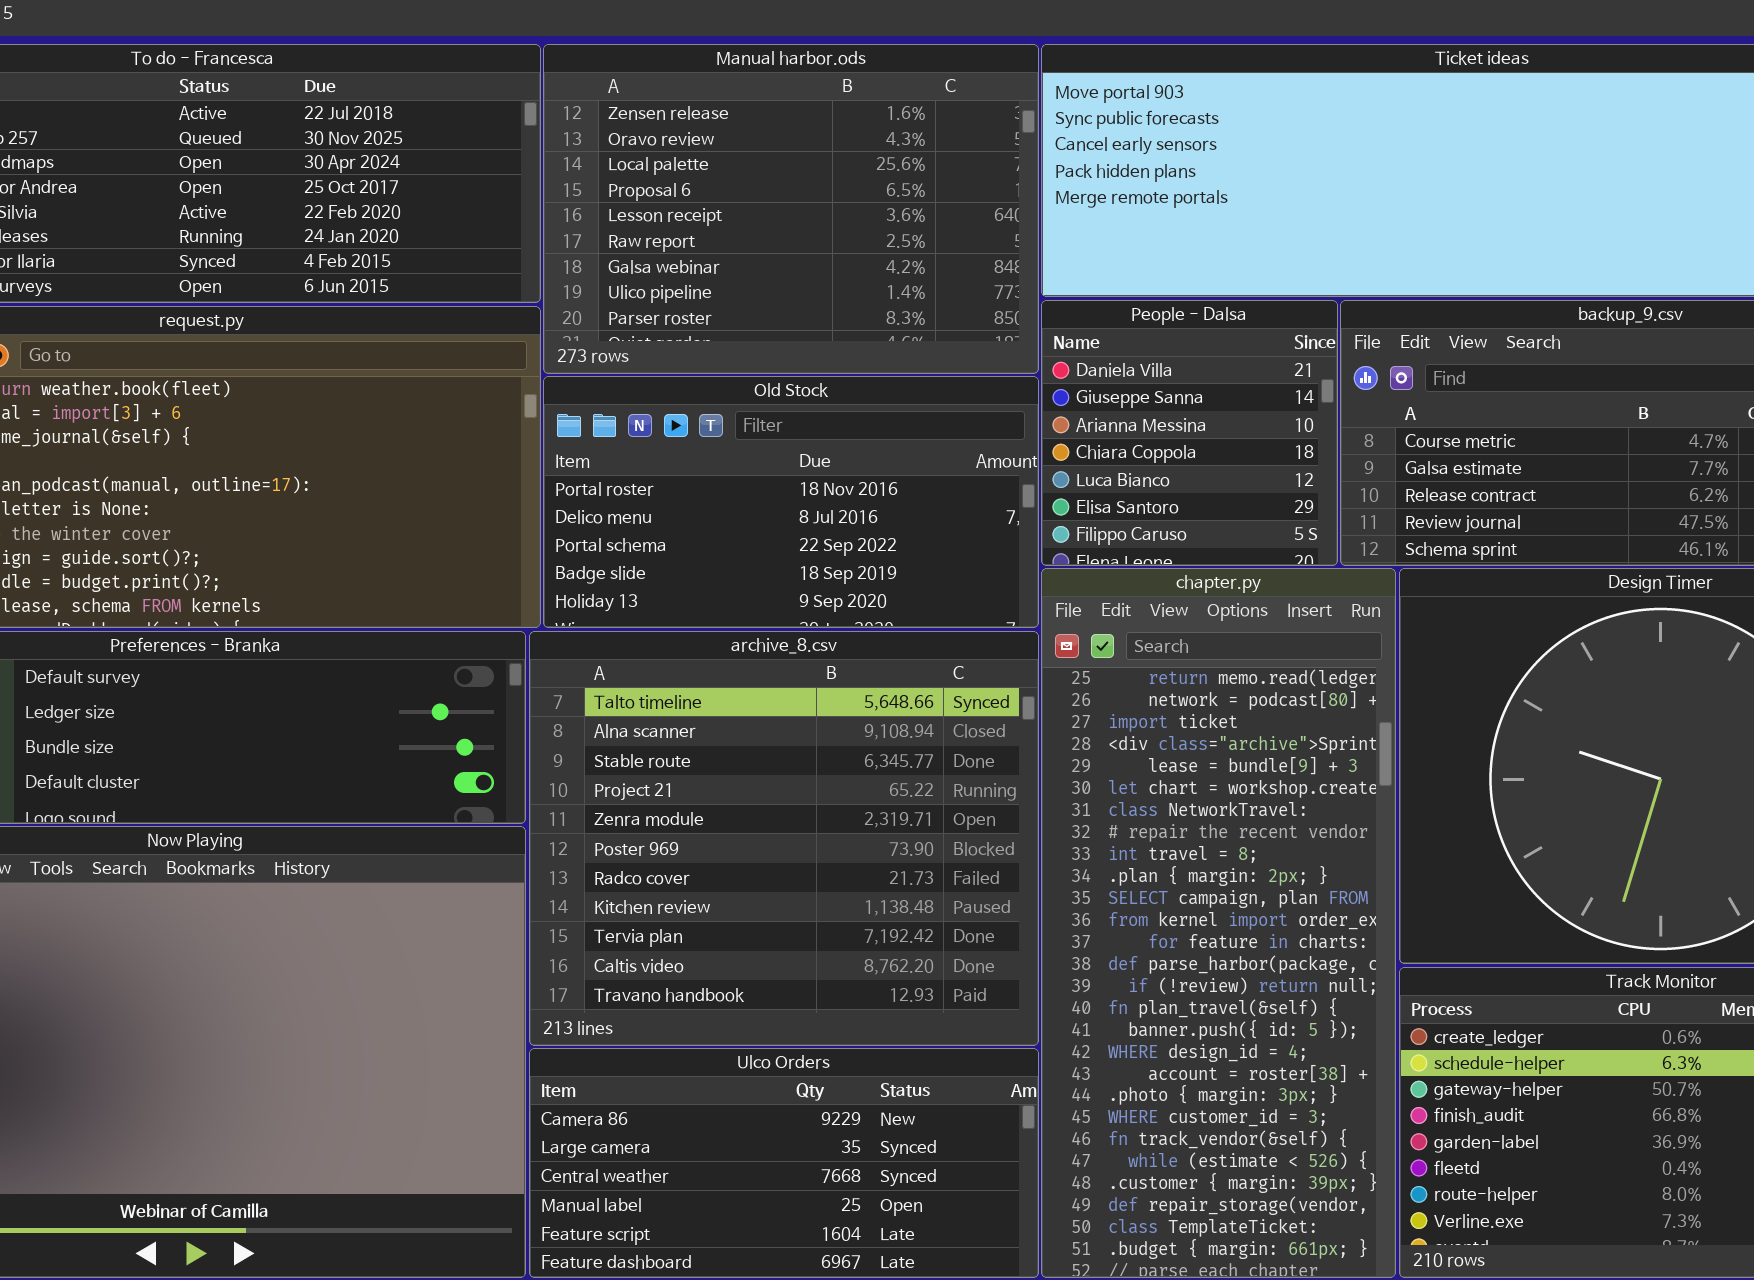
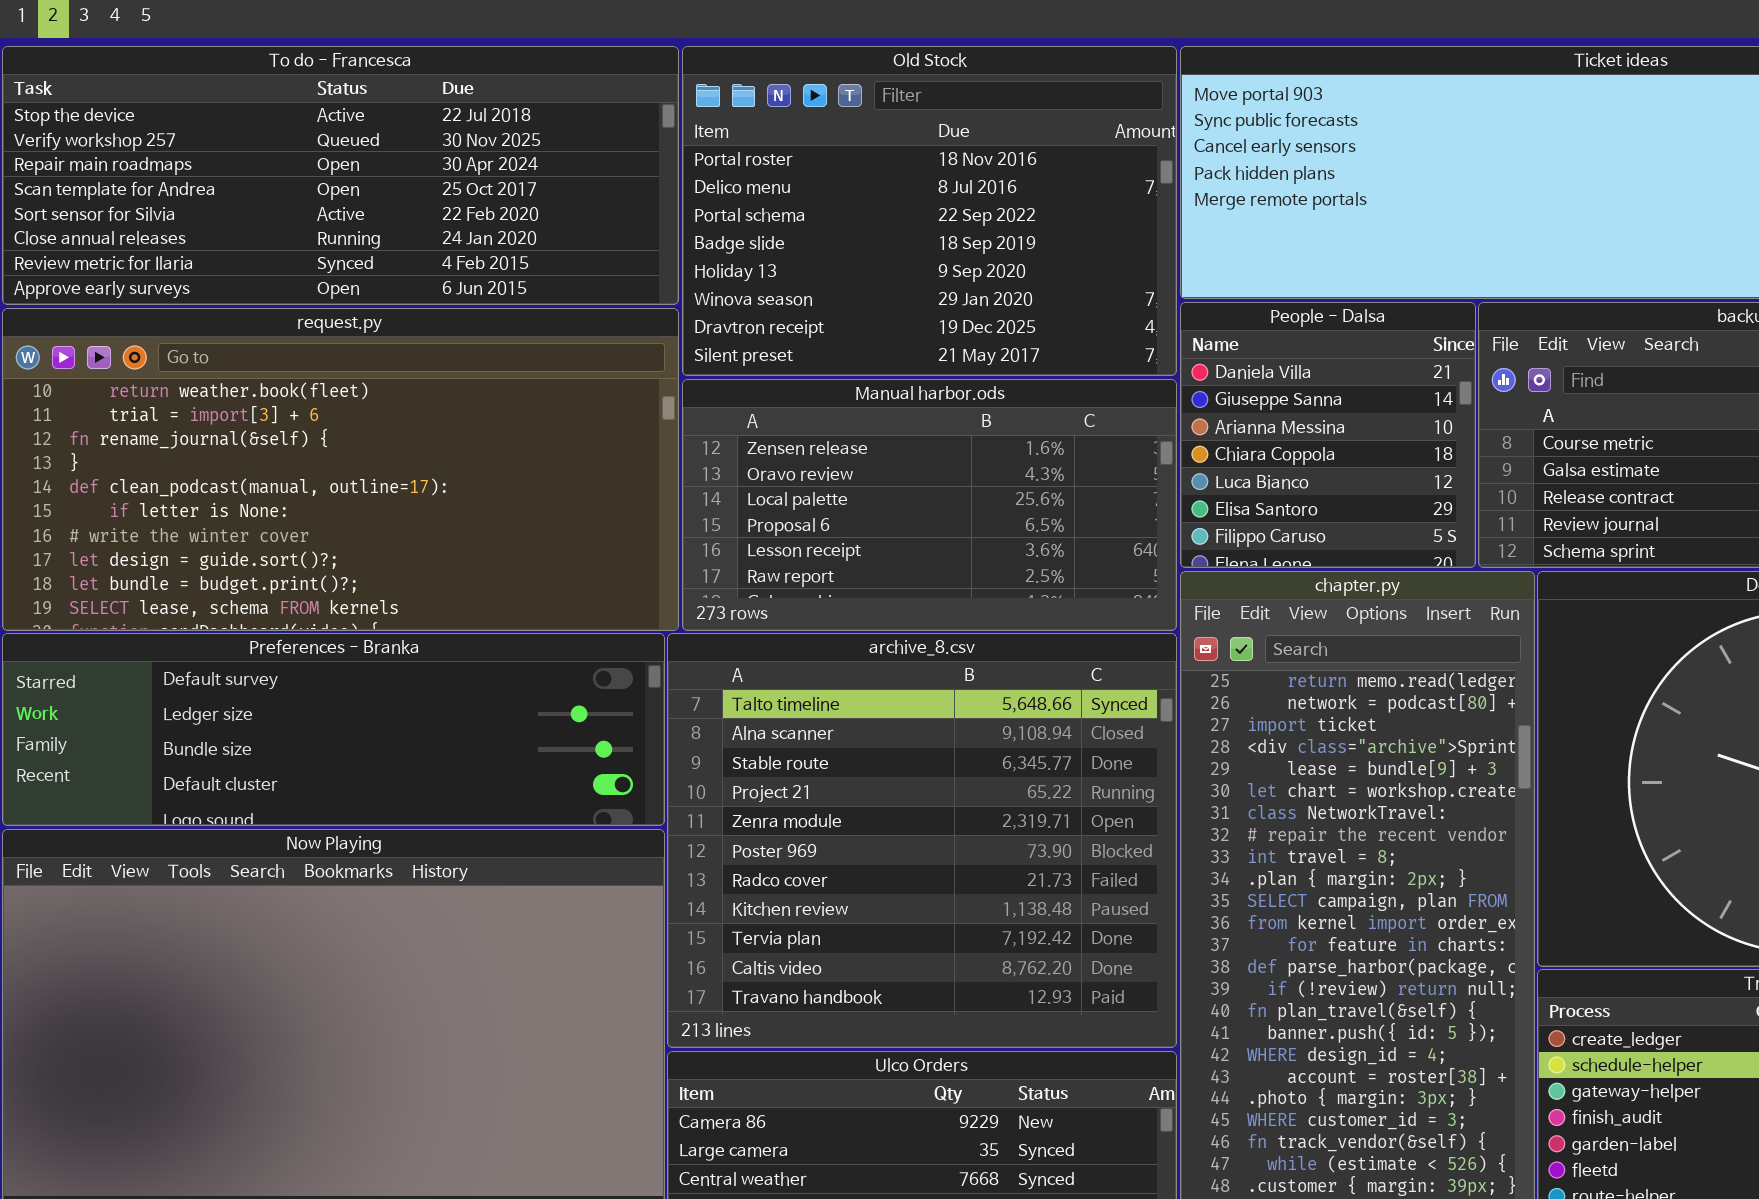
Manual harbor.ods: [543,44,1039,374] -> [682,379,1177,631], moved, resized
Old Stock: [543,376,1039,628] -> [682,46,1177,376], moved, resized

